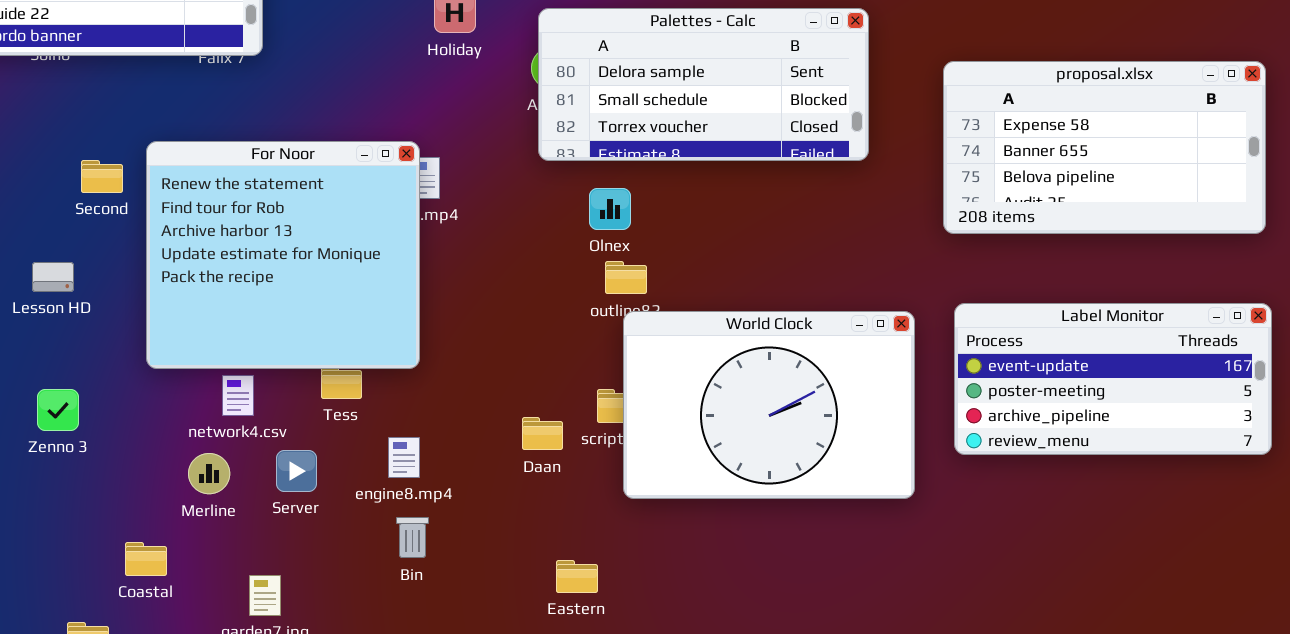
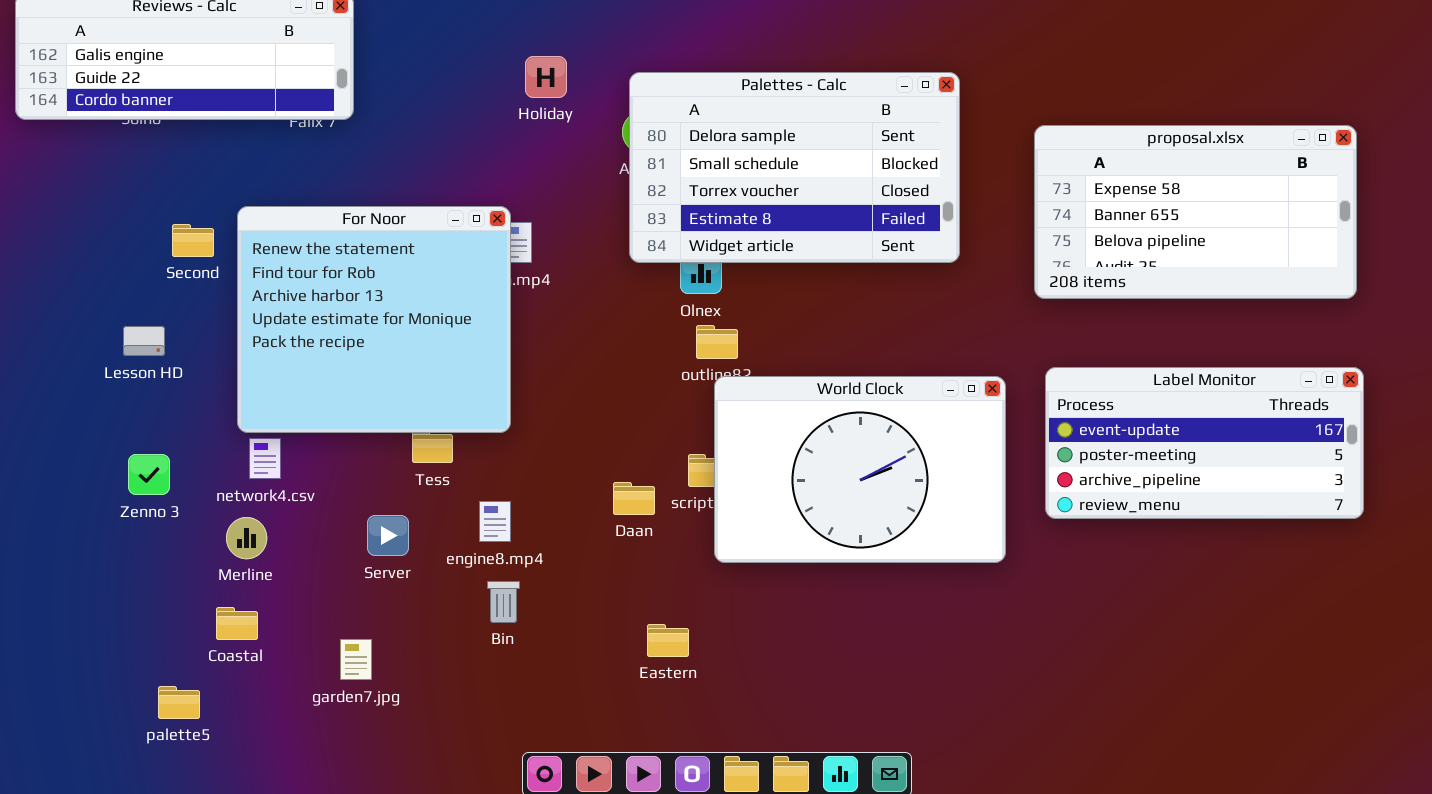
Palettes - Calc: [538,8,869,161] -> [629,72,960,263], resized
network4.csv: [222,375,254,416] -> [249,438,281,479], moved
Merline: [188,453,230,494] -> [226,517,267,559], moved

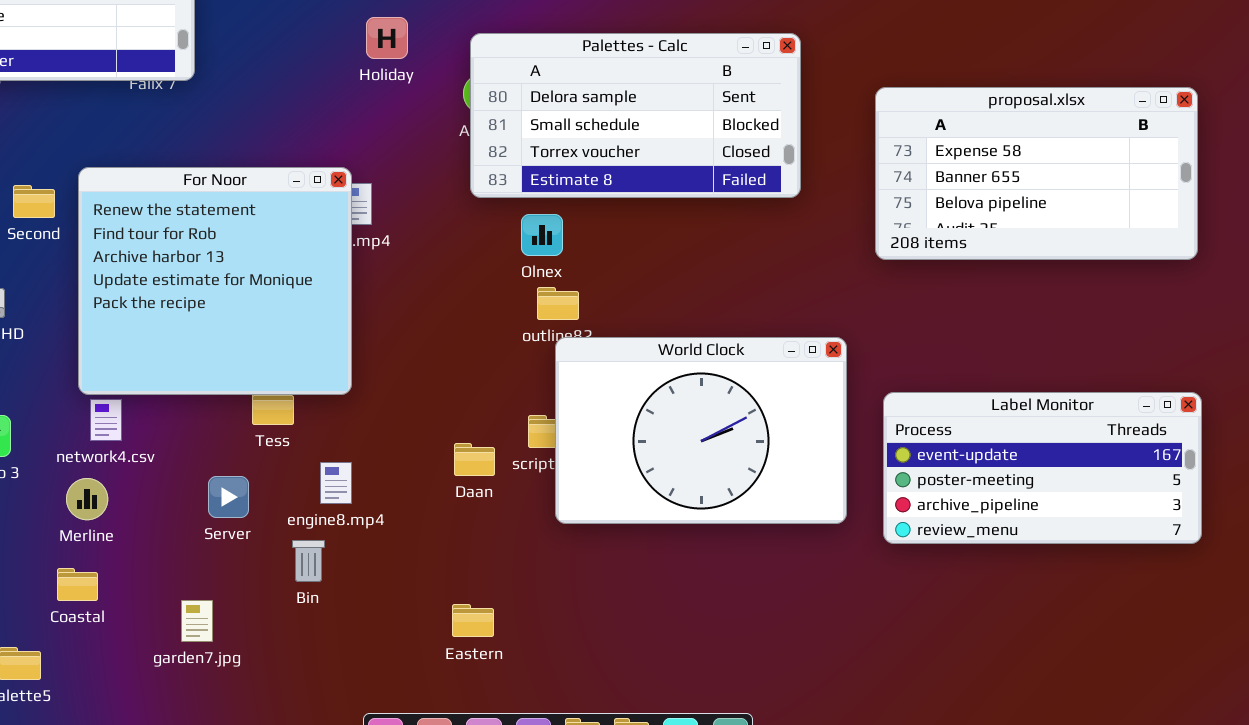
Palettes - Calc: [629,72,960,263] -> [470,33,801,198], resized
Label Monitor: [1045,367,1364,519] -> [883,392,1202,544], moved
Bin: [487,581,520,623] -> [292,540,325,582], moved
Eastern: [647,624,689,657] -> [452,604,494,637], moved

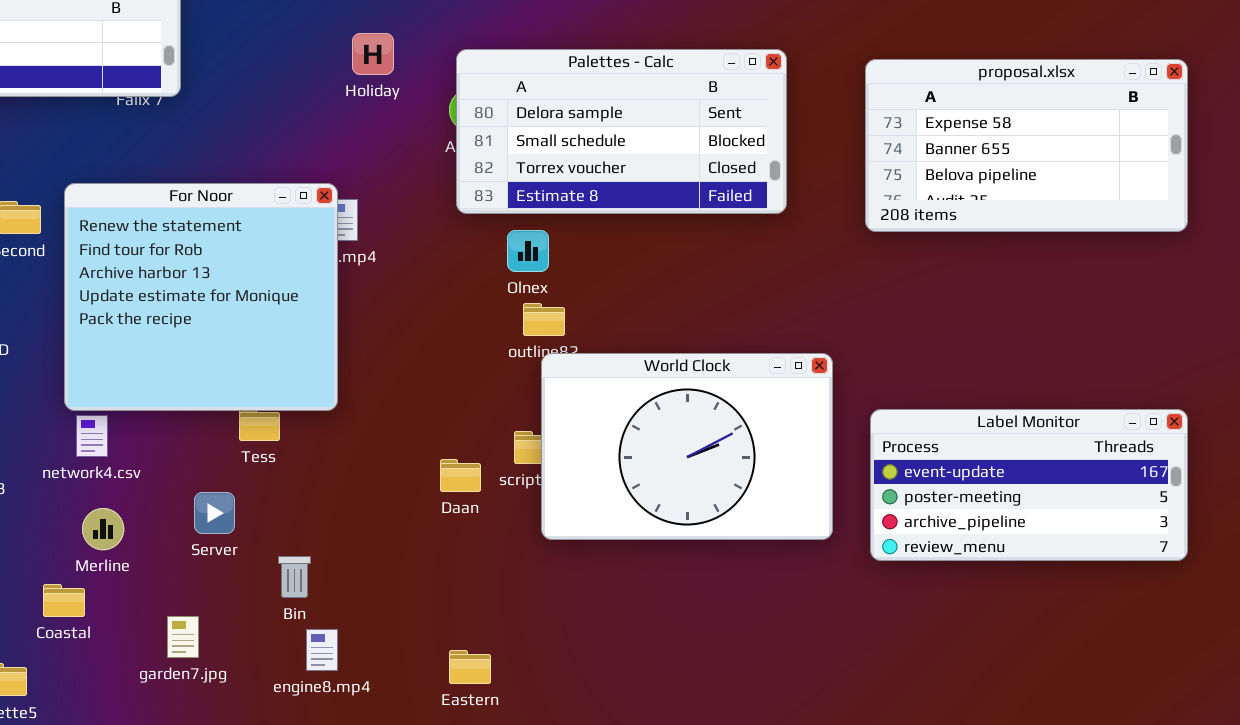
proposal.xlsx: [875,87,1198,260] -> [865,59,1188,232], moved
engine8.mp4: [320,462,352,504] -> [306,629,338,671], moved
Merline: [66,478,108,520] -> [82,508,124,550], moved
Eastern: [452,604,494,637] -> [449,650,491,684], moved

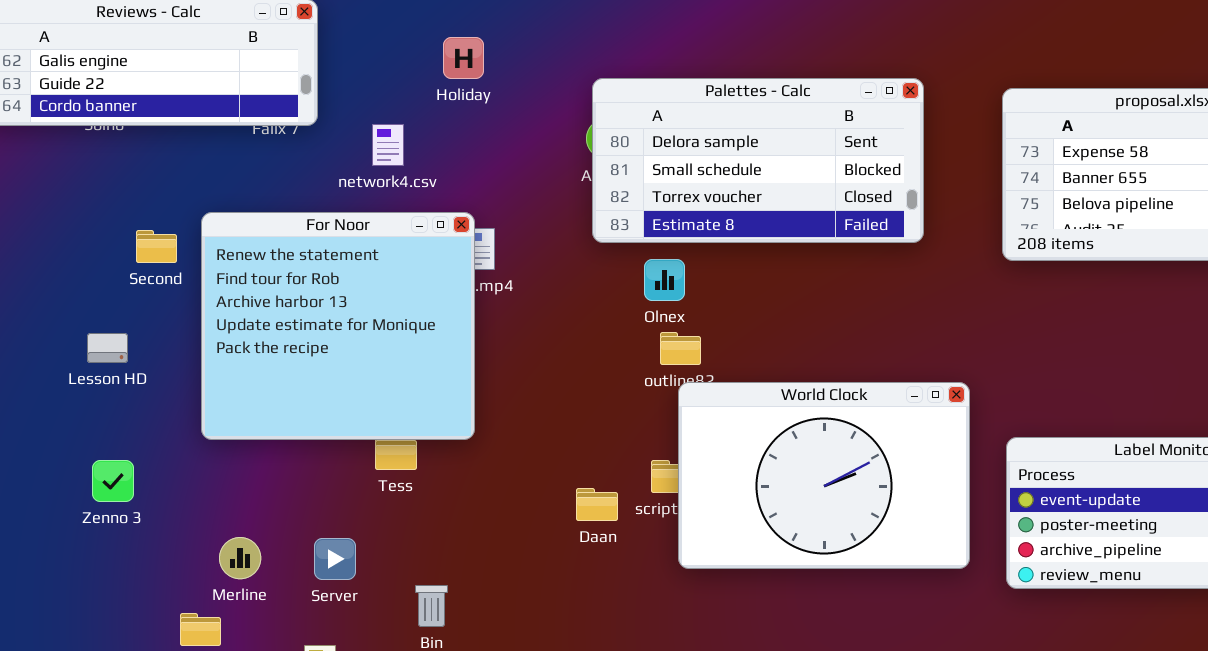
Holiday: [352,33,394,75] -> [443,37,484,79], moved
network4.csv: [76,415,108,457] -> [372,124,404,166], moved
Server: [194,492,235,534] -> [314,538,356,580], moved

